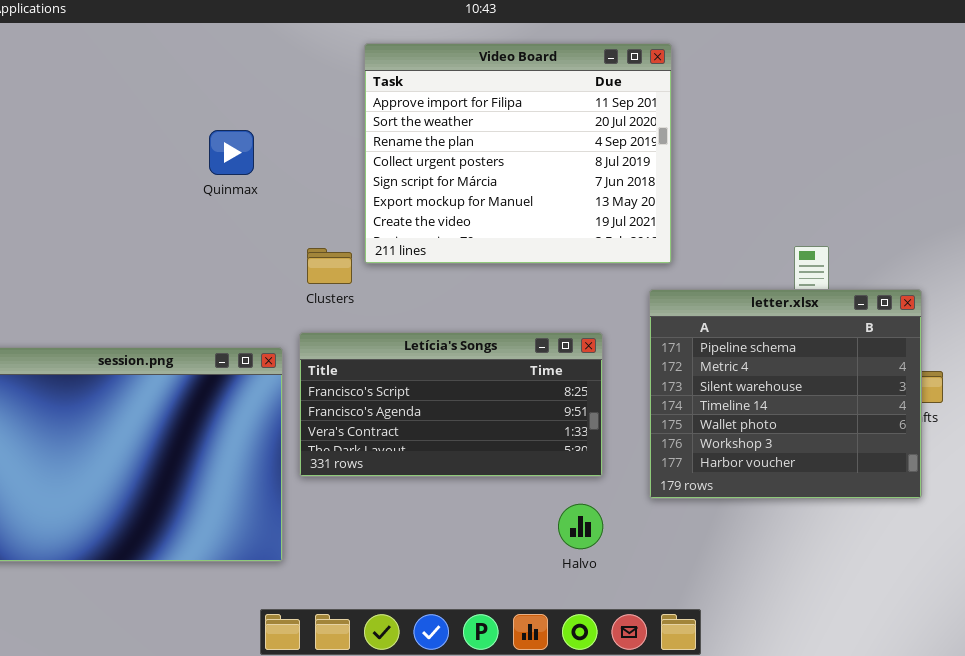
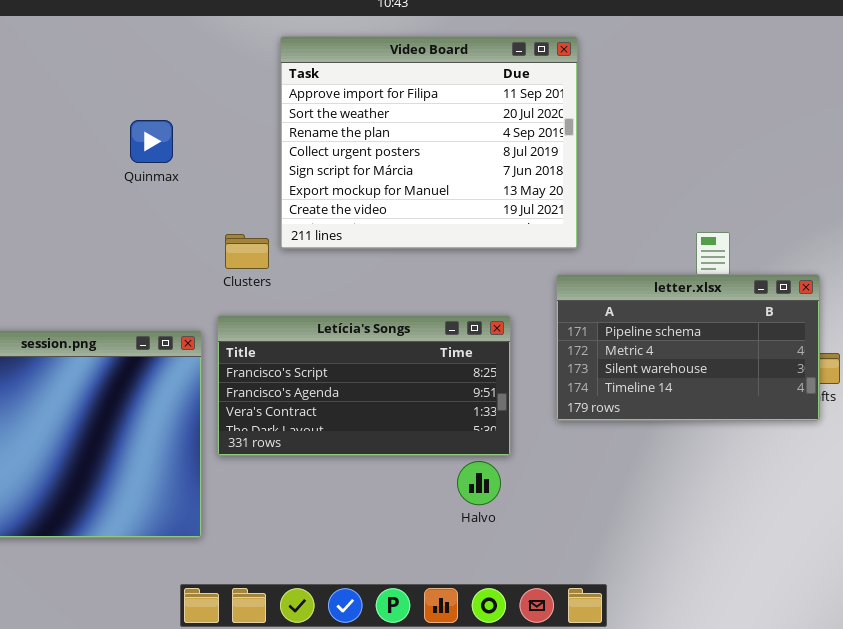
letter.xlsx: [649,289,922,499] -> [556,274,820,421], resized
Halvo: [558,504,603,549] -> [457,461,501,505], moved

